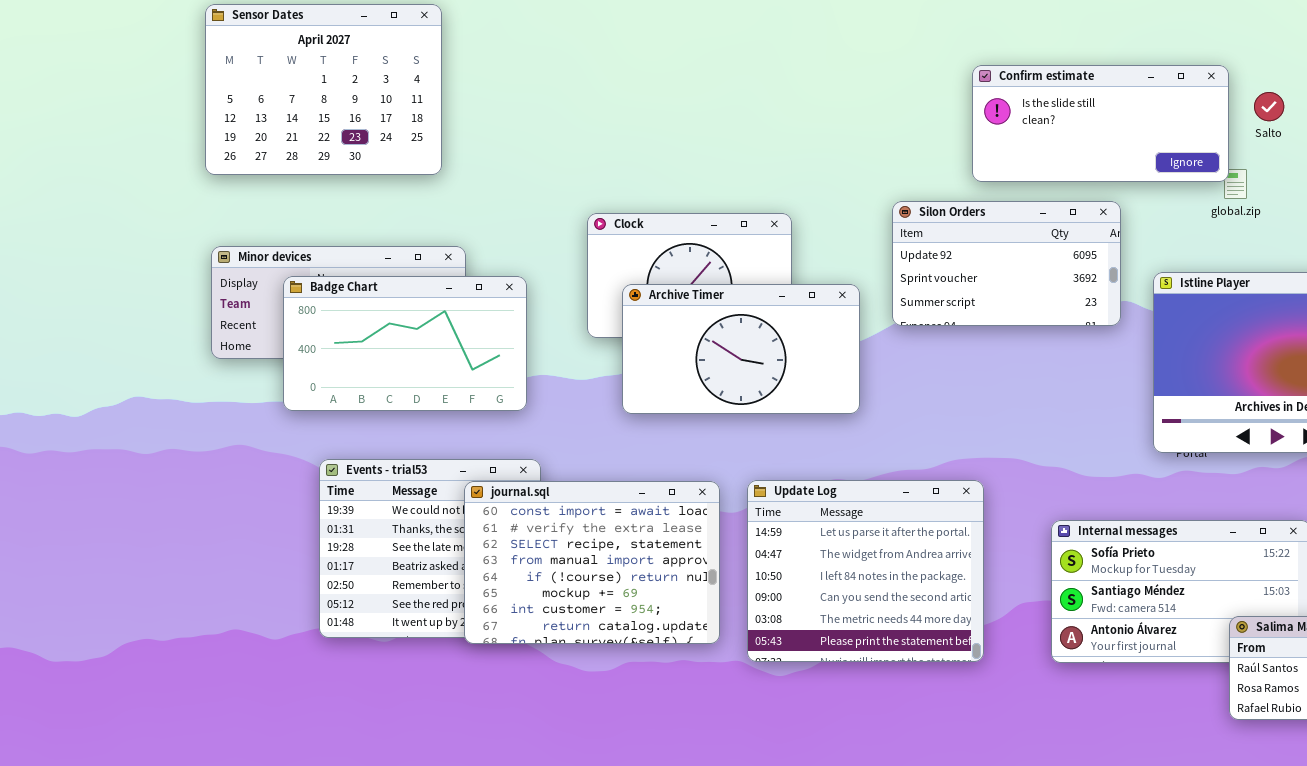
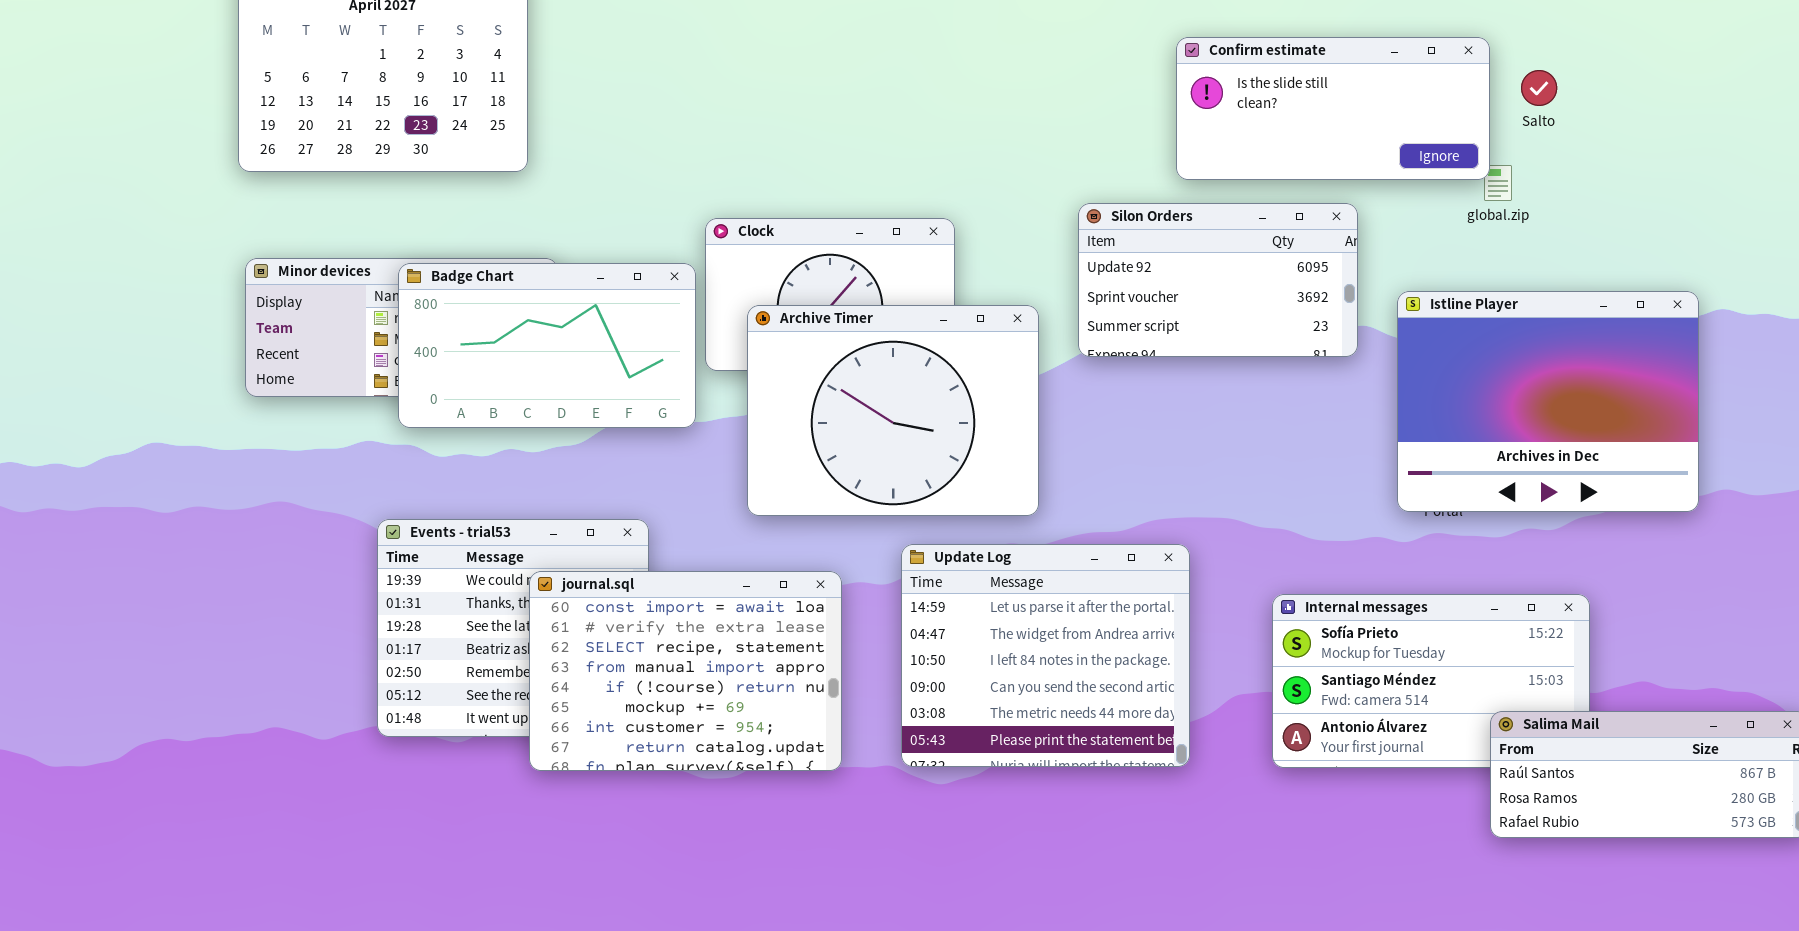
Badge Chart: [283,276,527,411] -> [398,263,696,428], moved
Archive Timer: [622,284,860,414] -> [747,305,1039,516], resized
journal.sql: [464,481,720,644] -> [529,571,842,771], moved

